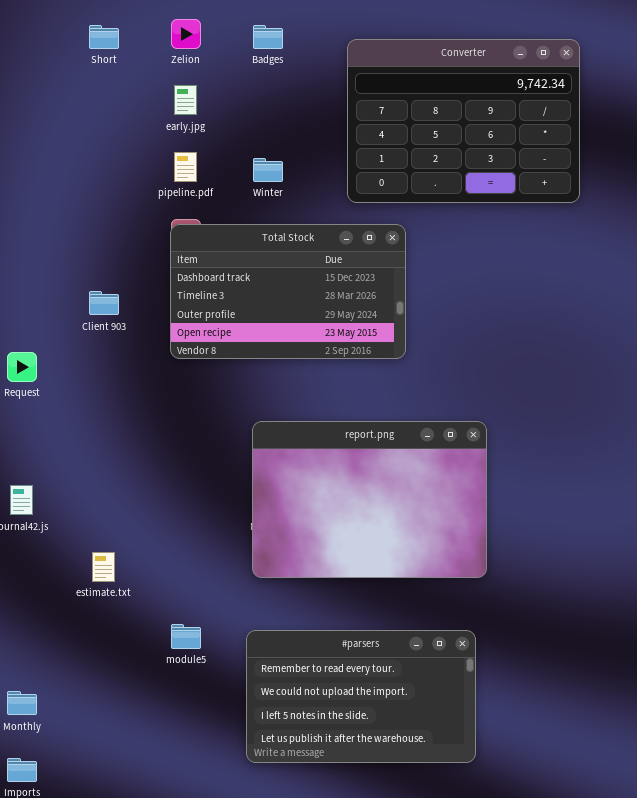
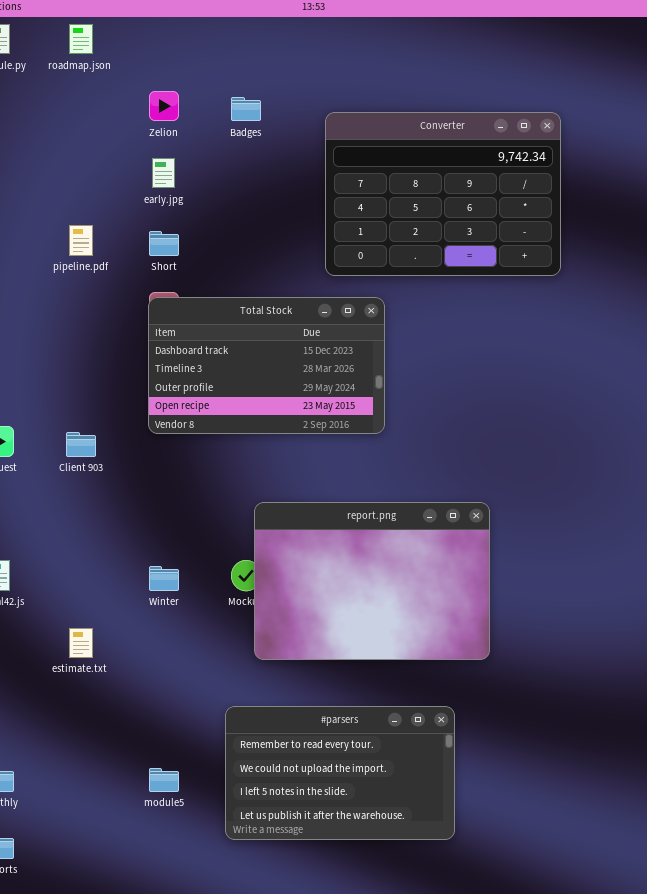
Short: [89,25,119,49] -> [149,231,179,256], moved
pipeline.pdf: [174,152,197,182] -> [69,225,93,256], moved
Winter: [253,158,283,182] -> [149,566,179,591], moved
Client 903: [89,291,119,315] -> [66,432,96,457], moved
report.png: [252,421,487,578] -> [254,502,490,660], moved
module5: [171,624,201,649] -> [149,768,179,792], moved

